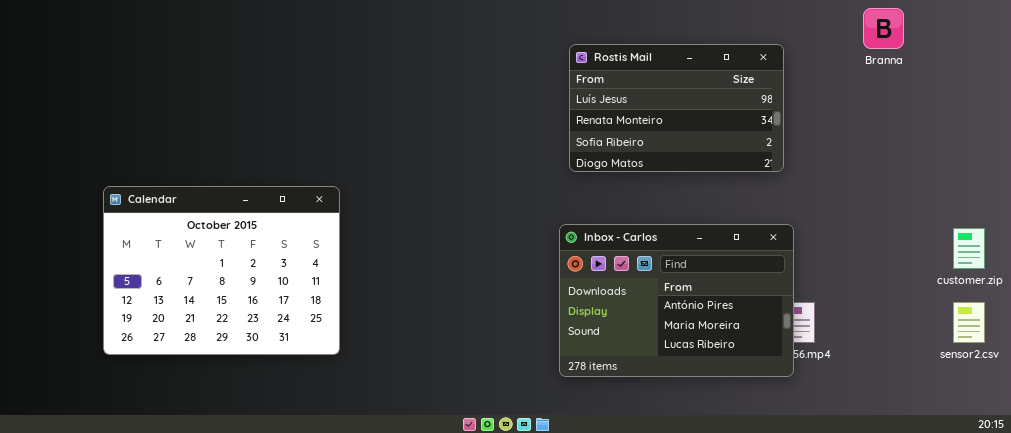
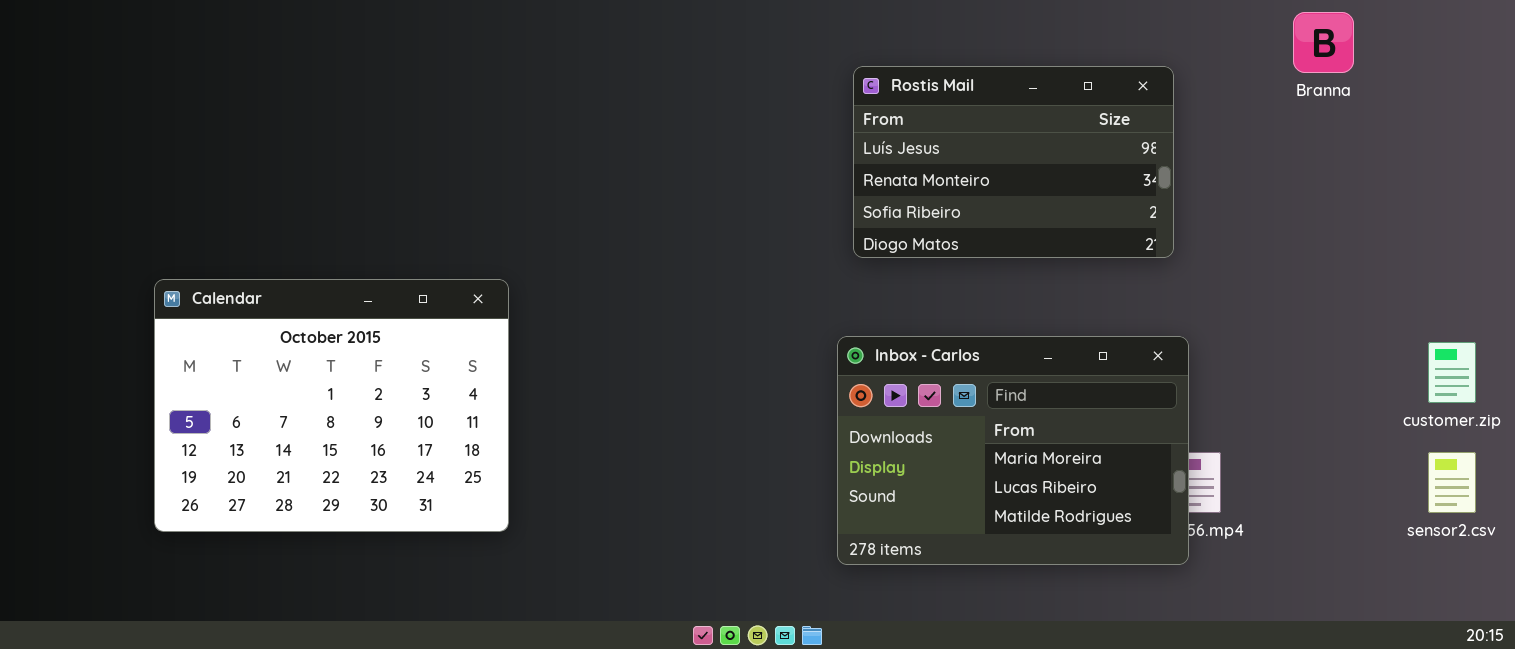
Inbox - Carlos: [559,224,794,377] -> [837,336,1189,565], scrolled down 1 row

